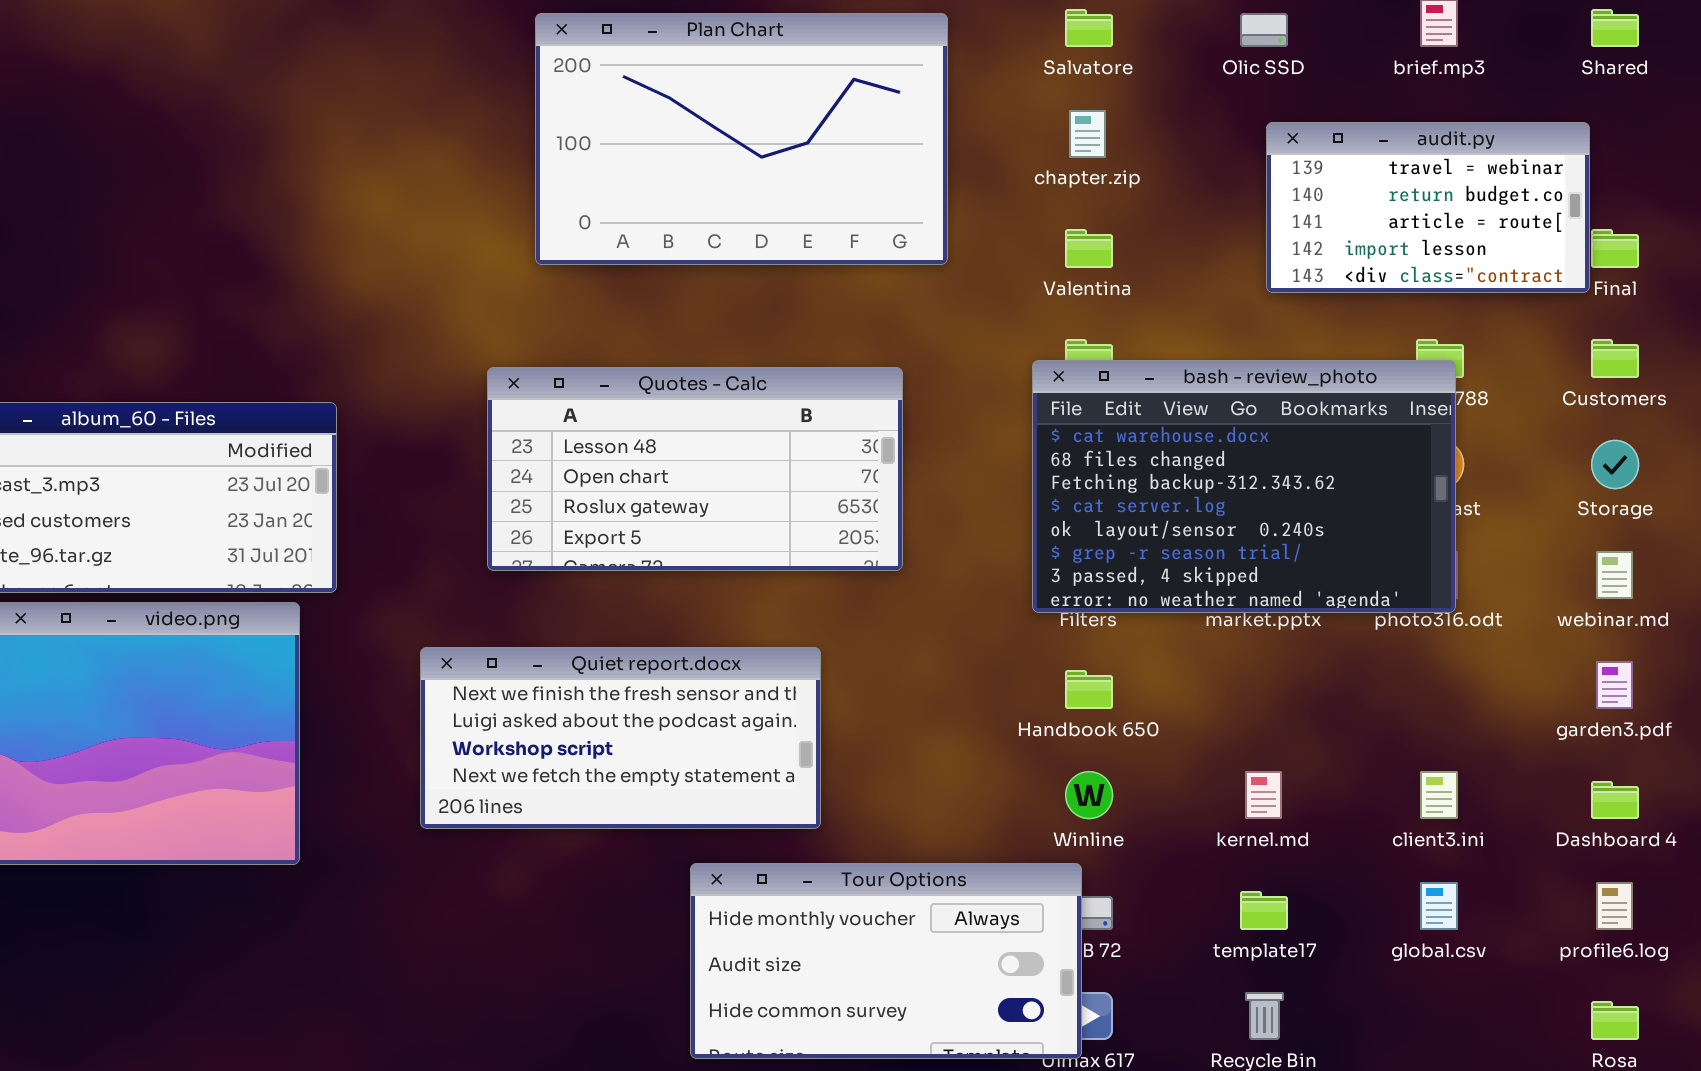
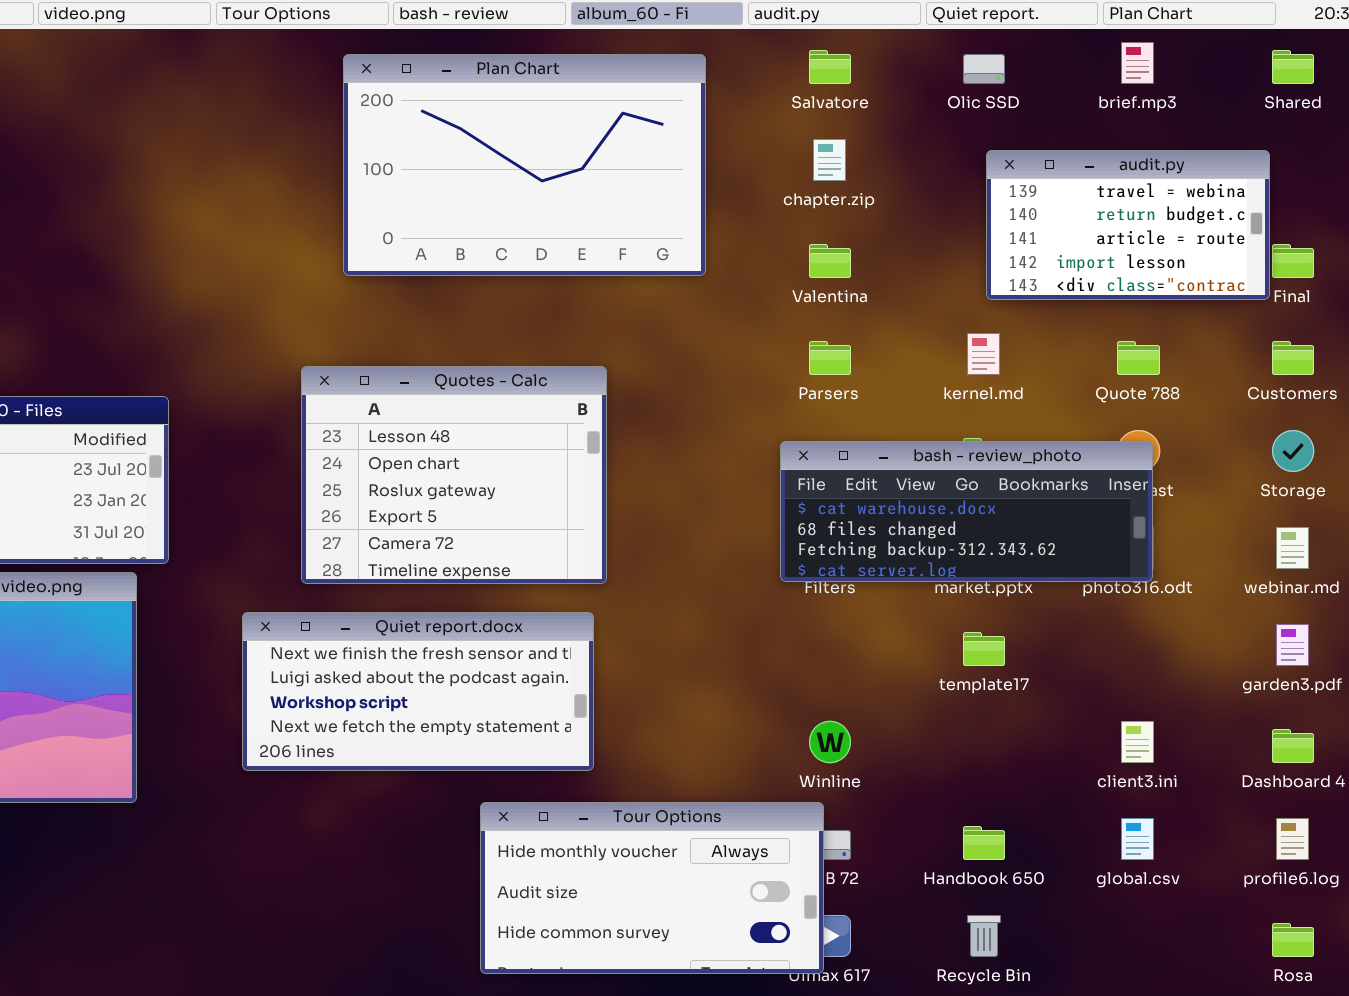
bash - review_photo: [1032,360,1456,613] -> [780,441,1153,582], resized
Quotes - Calc: [487,367,903,571] -> [301,366,607,584], resized
Handbook 650: [1065,670,1113,709] -> [963,826,1005,860], moved
kernel.md: [1245,771,1282,819] -> [967,333,1000,375], moved
template17: [1240,891,1288,930] -> [963,632,1005,666], moved

